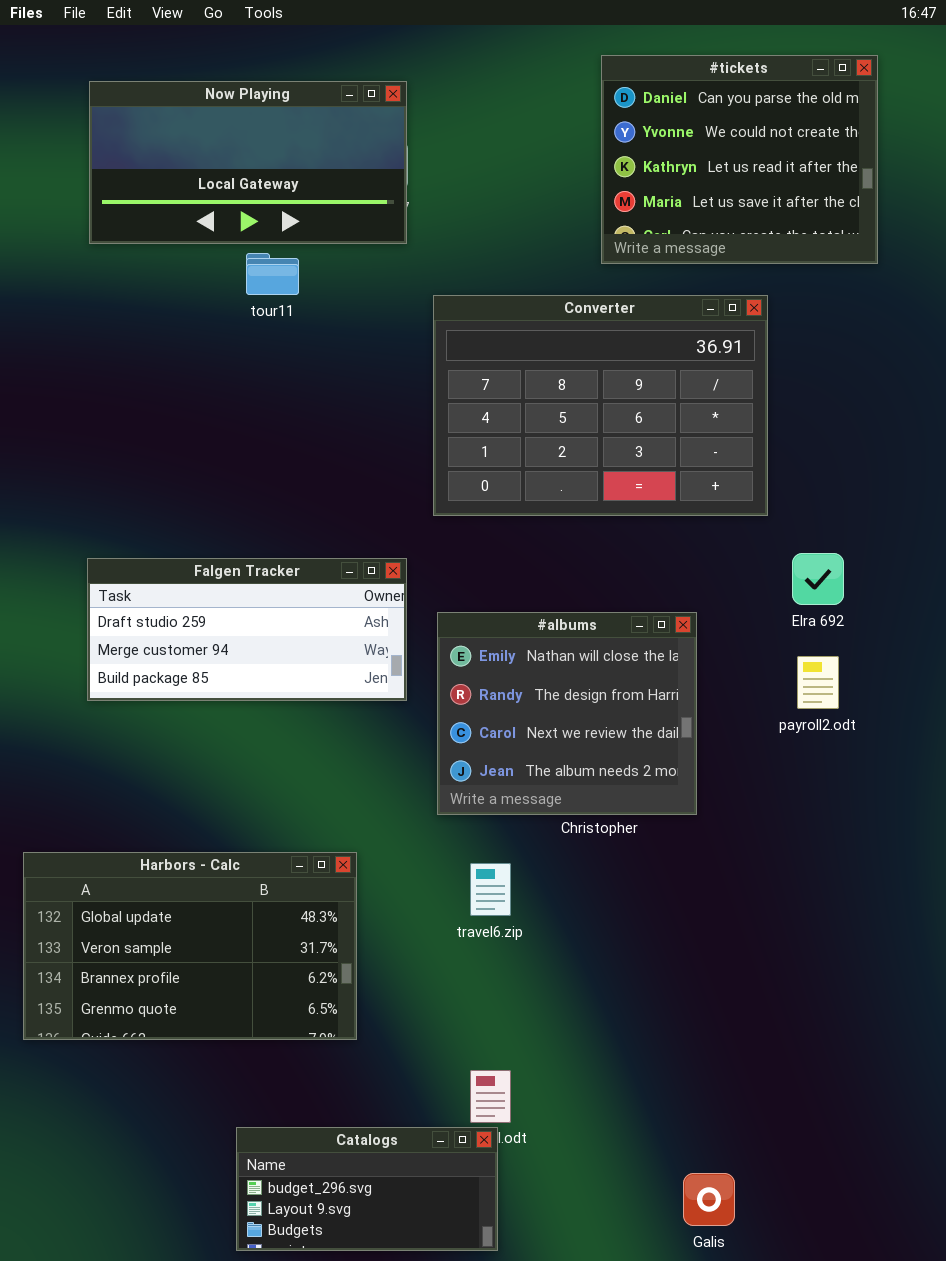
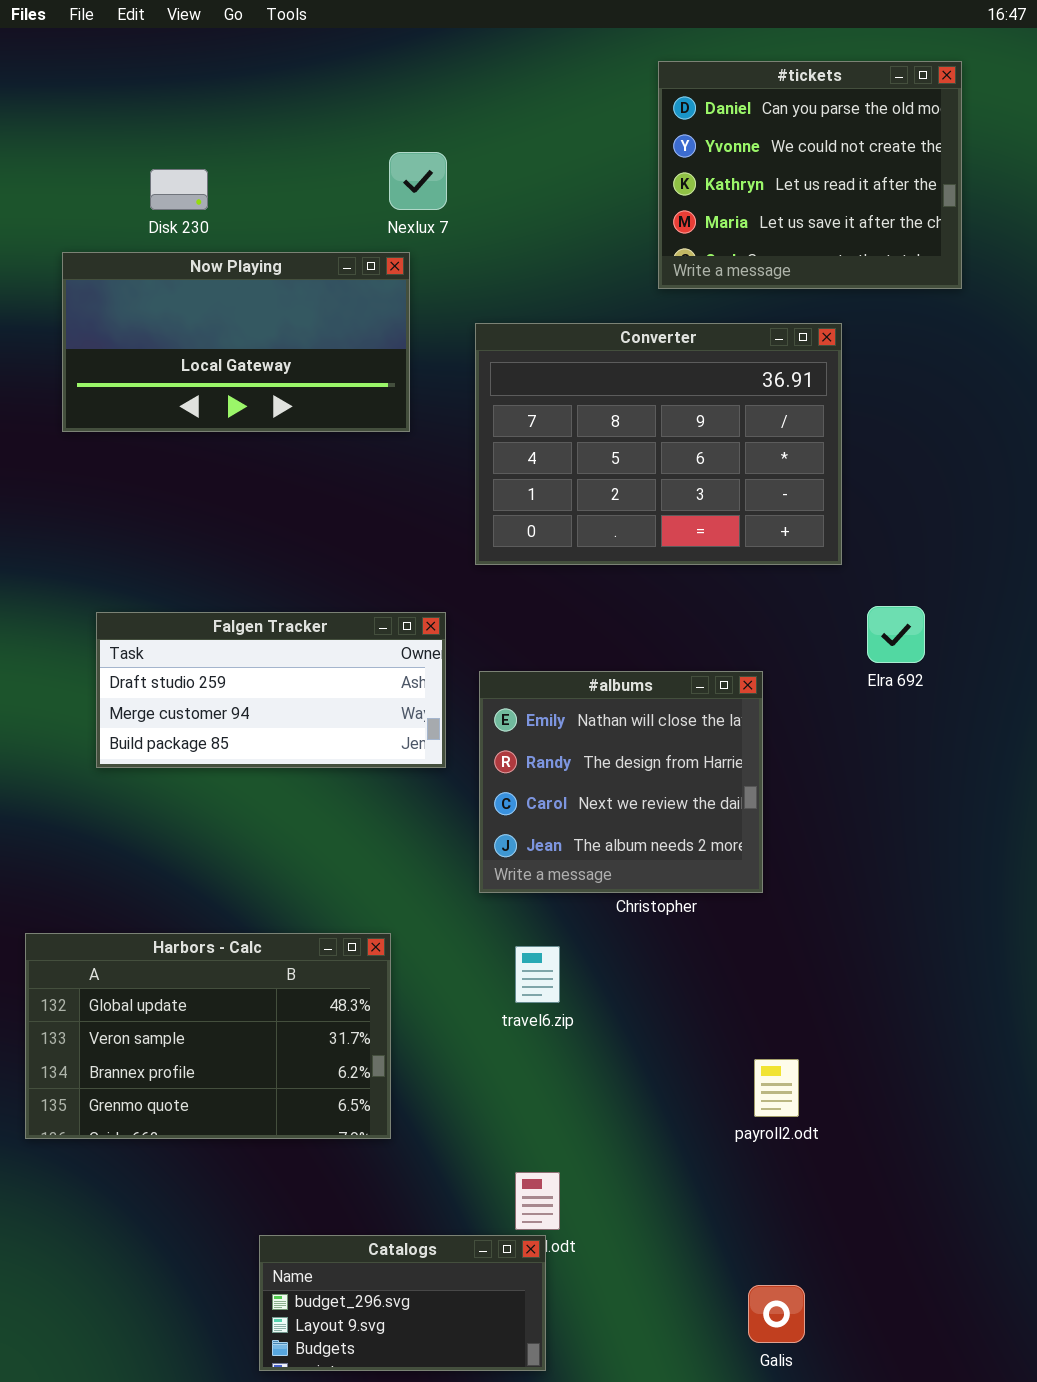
Now Playing: [89,81,407,244] -> [62,252,410,432], moved
payroll2.odt: [797,656,839,709] -> [754,1059,799,1117], moved

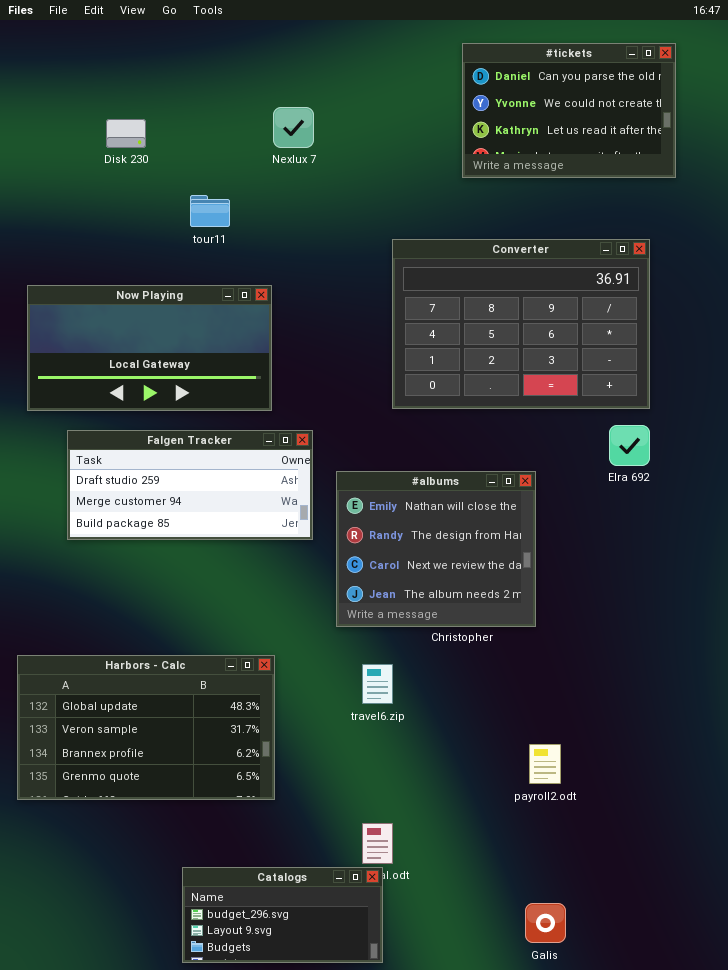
#tickets: [658,61,962,289] -> [462,43,676,178], resized
Now Playing: [62,252,410,432] -> [27,285,272,411], moved
Converter: [475,323,842,565] -> [392,239,650,409], moved

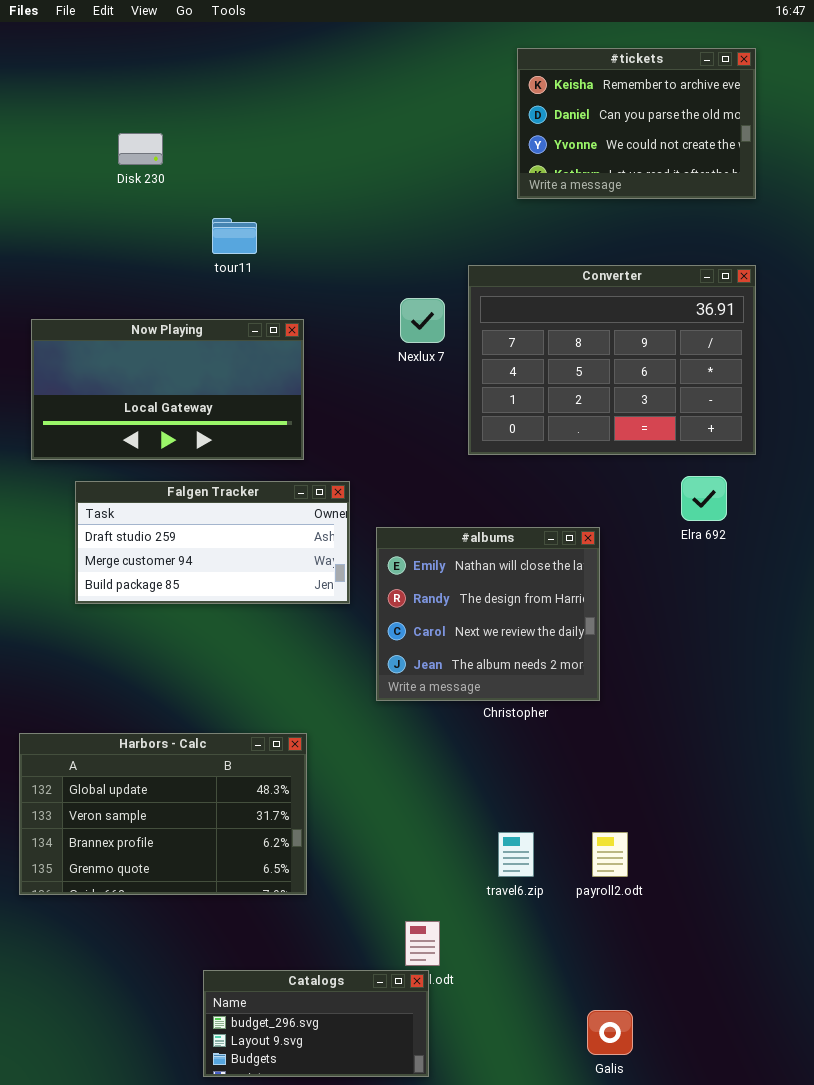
#tickets: [462,43,676,178] -> [517,48,756,199], scrolled up 1 row
Nexlux 7: [273,107,314,148] -> [400,298,445,343], moved
Converter: [392,239,650,409] -> [468,265,756,455], moved
travel6.zip: [362,664,393,704] -> [498,832,534,877], moved

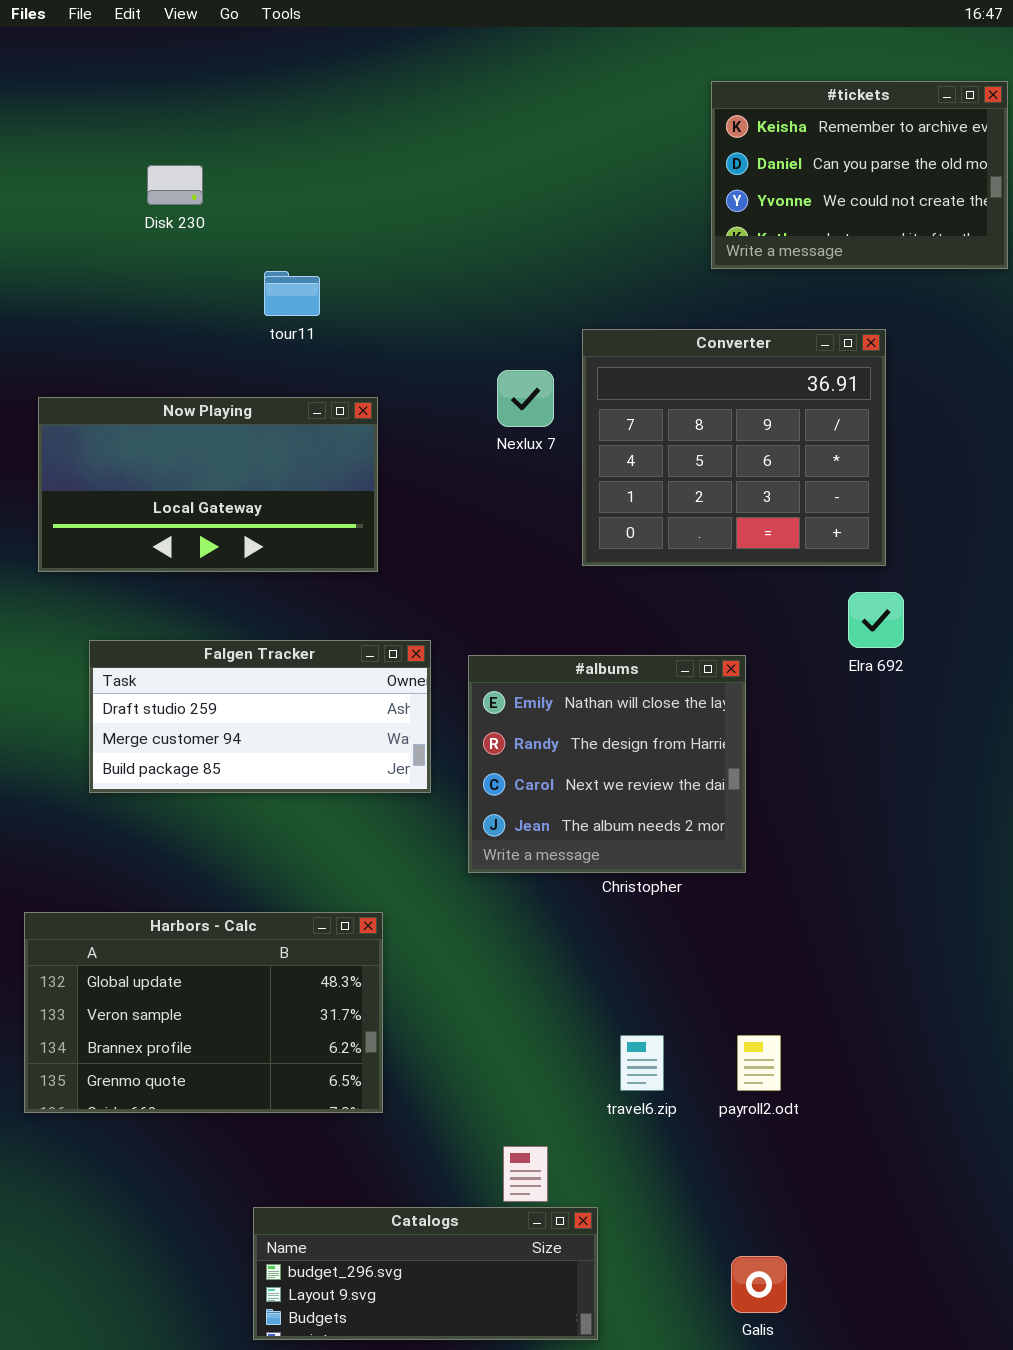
#tickets: [517,48,756,199] -> [711,81,1008,269], moved
Converter: [468,265,756,455] -> [582,329,886,566], resized
Falgen Tracker: [75,481,350,604] -> [89,640,431,793], moved
Catalogs: [203,970,429,1077] -> [253,1207,598,1340], resized

